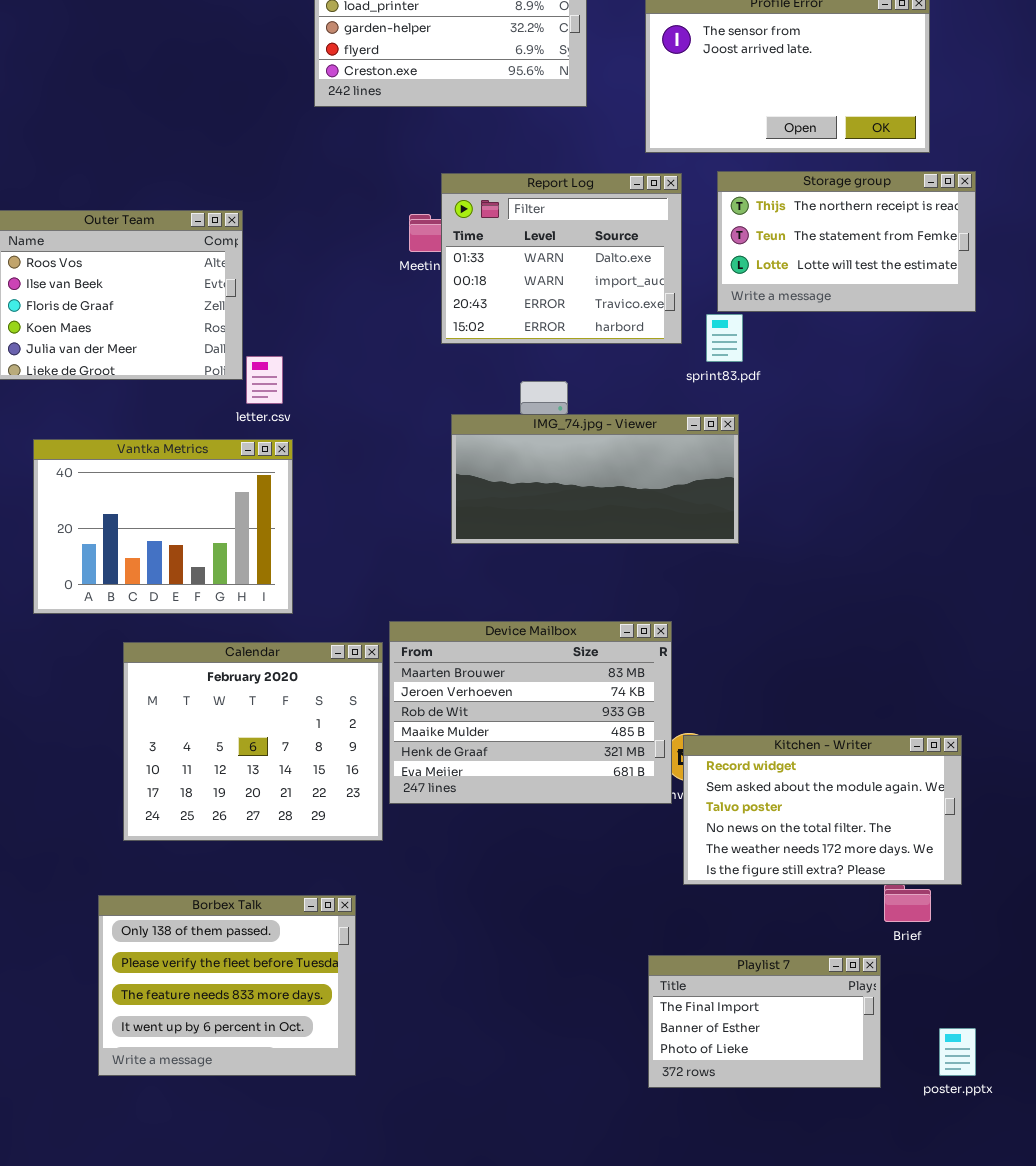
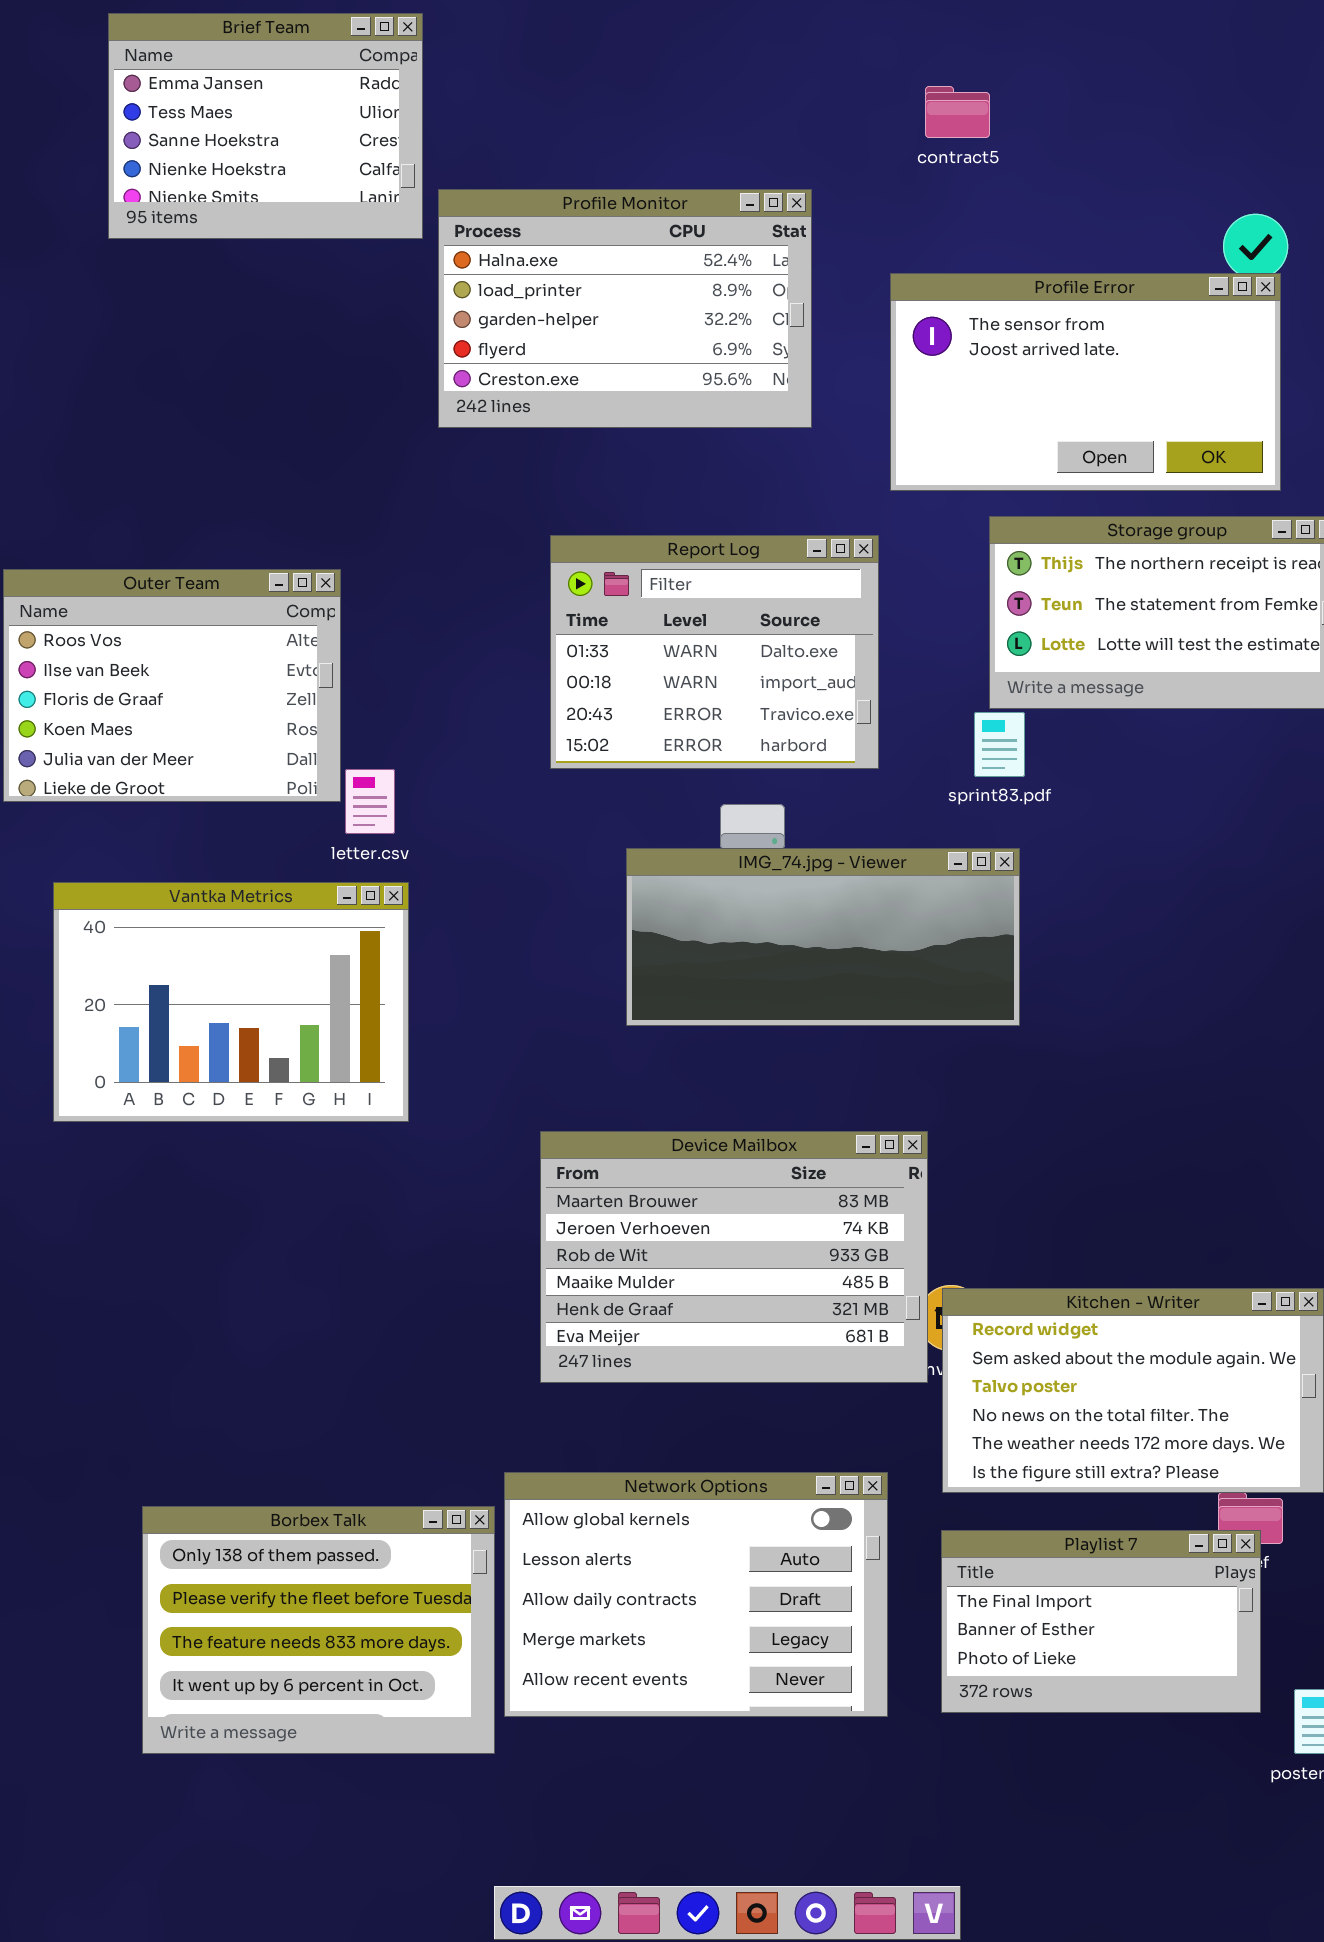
Report Log: [441,173,682,344] -> [550,535,879,769], moved
Calendar: [123,642,383,841] -> none, closed
Network Options: none -> [504,1472,888,1717], opened
Playlist 7: [648,955,881,1088] -> [941,1530,1261,1713], moved

